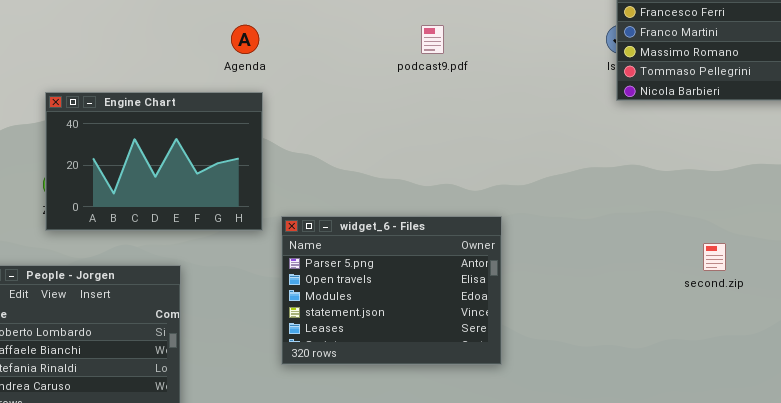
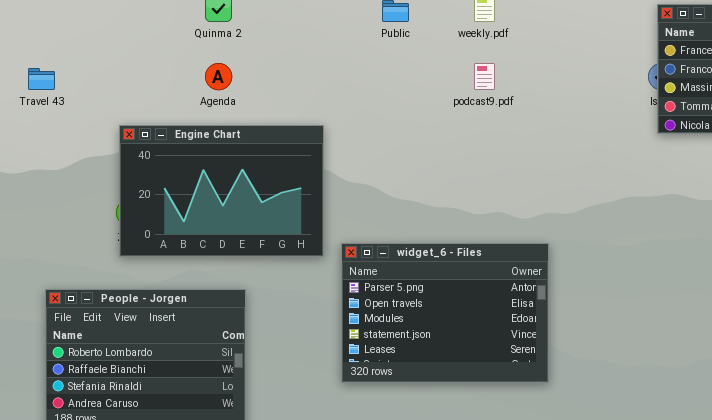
Agenda: [231,25,259,54] -> [205,63,232,90], moved

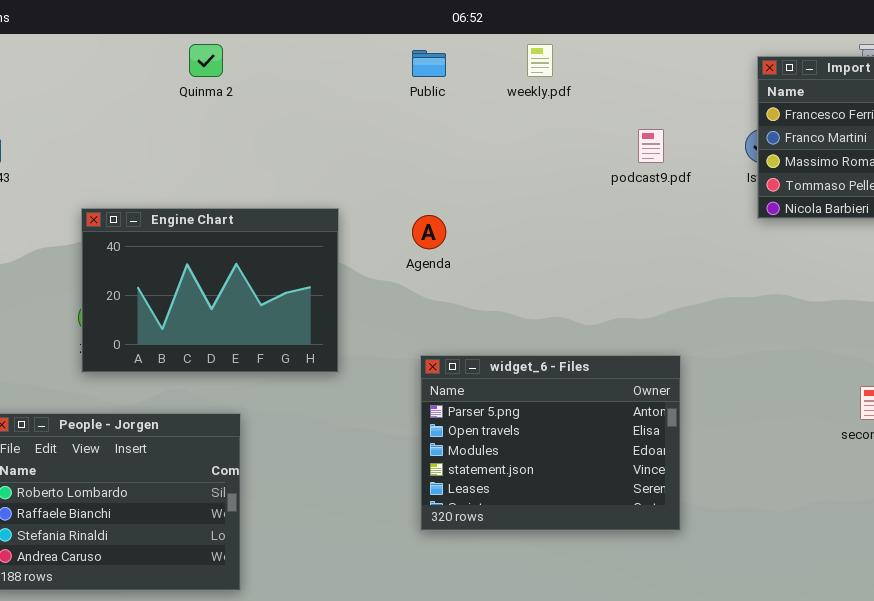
Agenda: [205,63,232,90] -> [412,215,446,249], moved
podcast9.pdf: [474,63,495,90] -> [638,129,664,163], moved
widget_6 - Files: [341,243,549,383] -> [420,355,681,531], moved

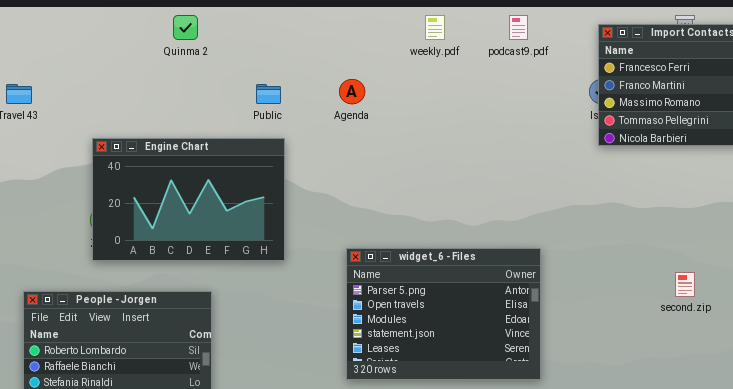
Public: [412,50,446,77] -> [256,84,281,104], moved
podcast9.pdf: [638,129,664,163] -> [509,15,528,40], moved
Agenda: [412,215,446,249] -> [339,79,365,104], moved

